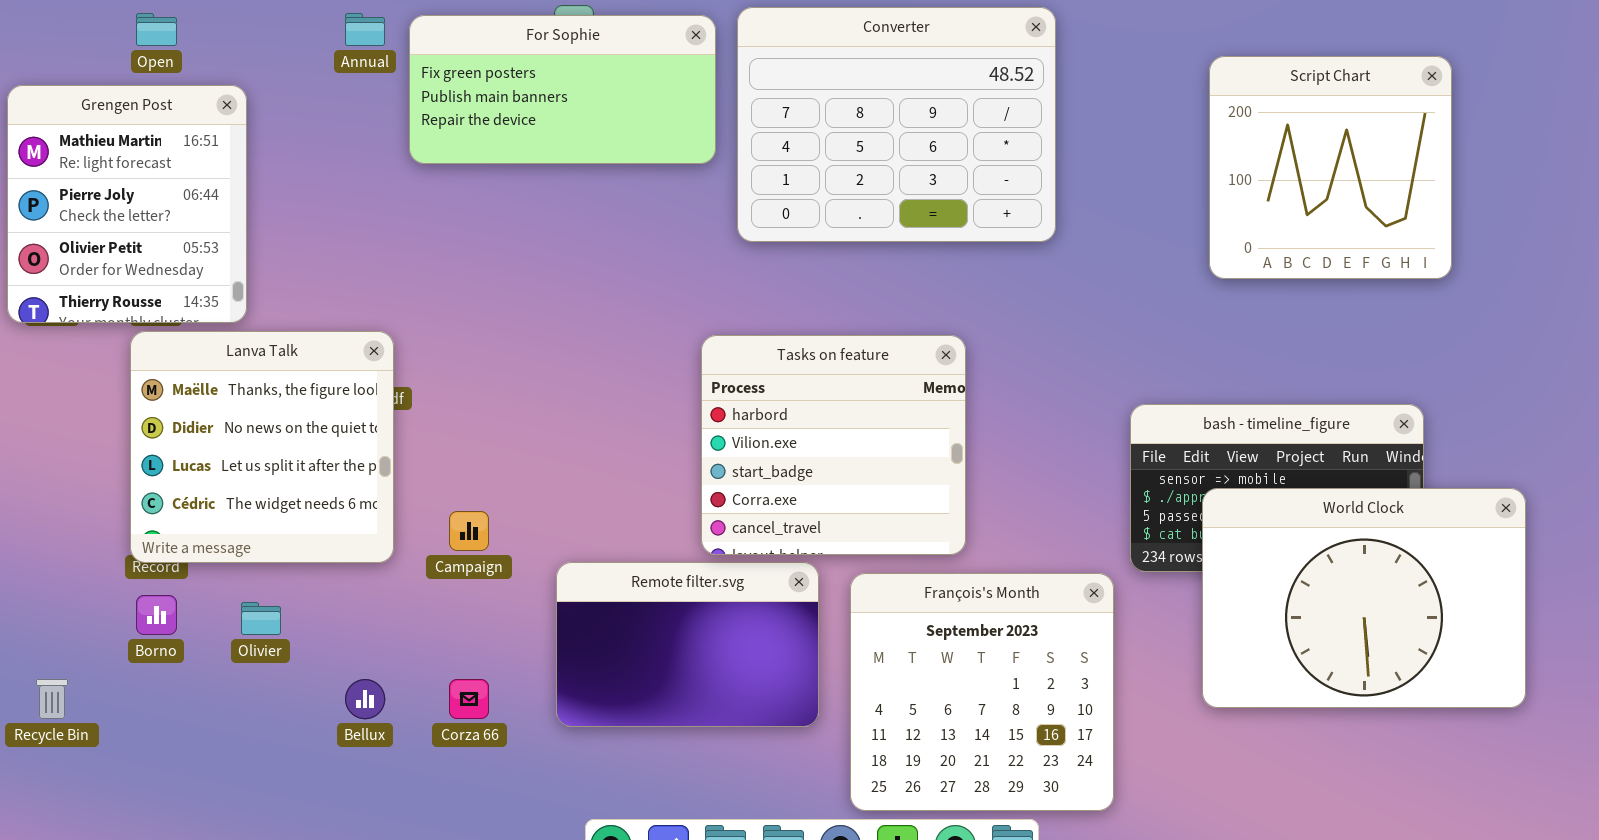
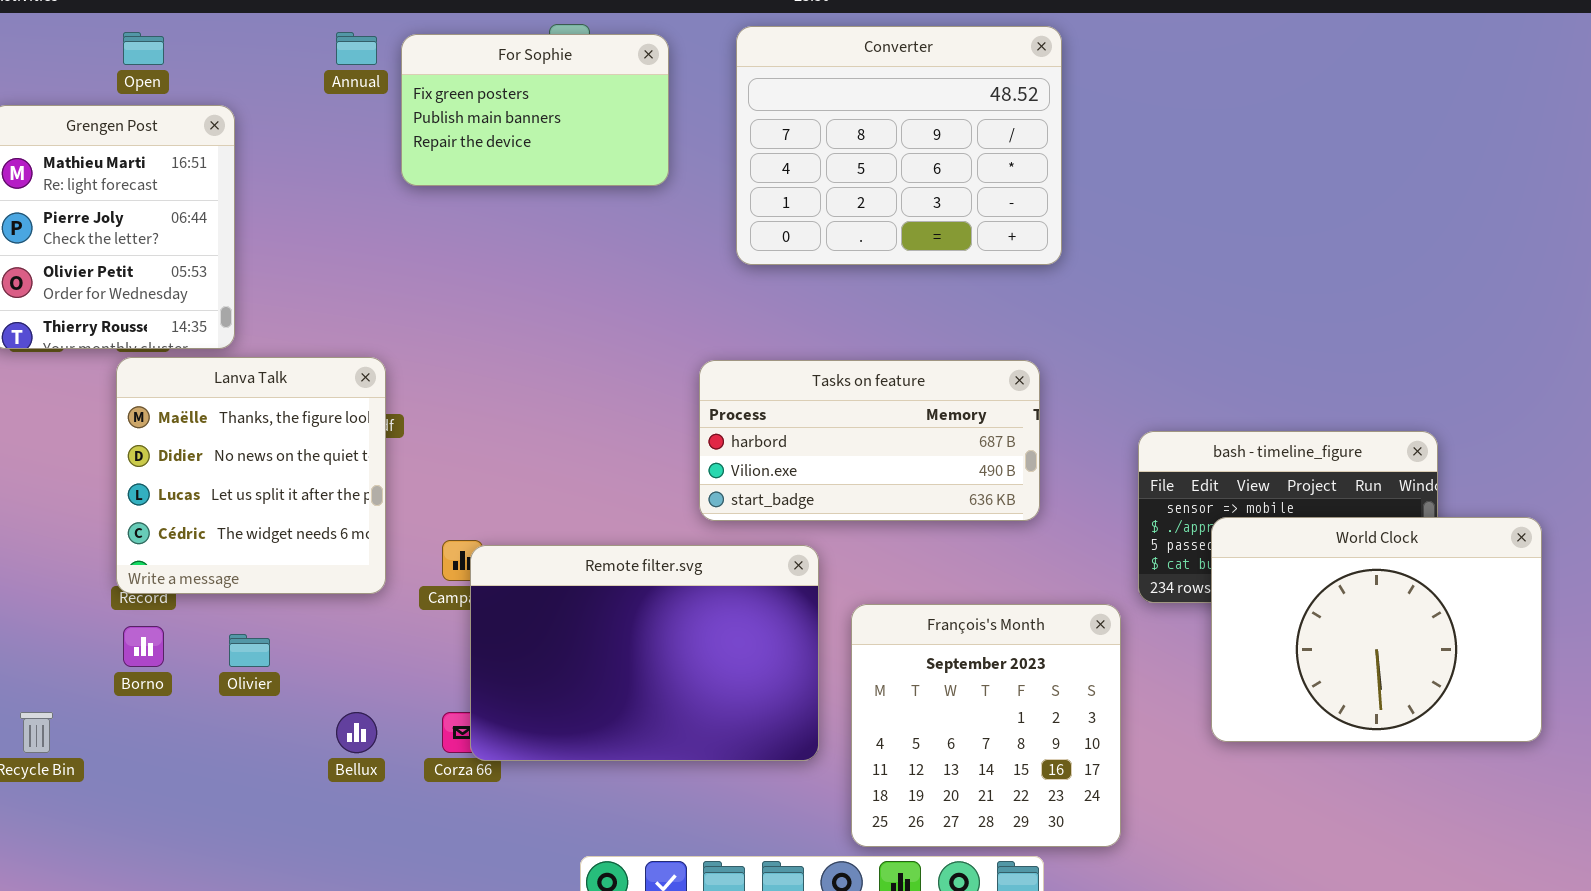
For Sophie: [409,15,716,164] -> [401,34,669,186], resized
Script Chart: [1209,56,1452,279] -> none, closed
Tasks on feature: [701,335,966,555] -> [699,360,1040,521], resized
Remote filter.svg: [556,562,819,727] -> [470,545,819,761], resized

